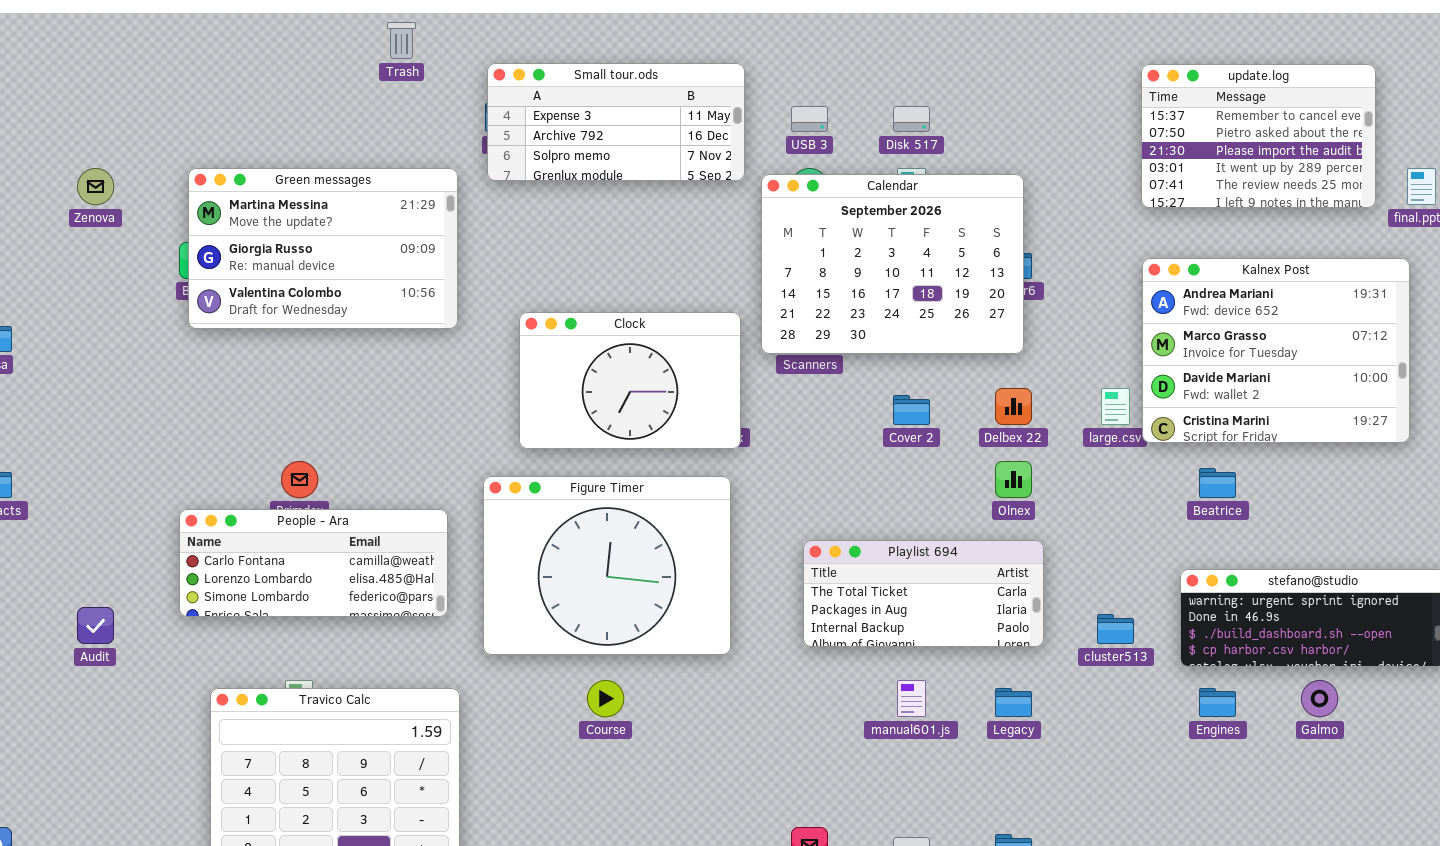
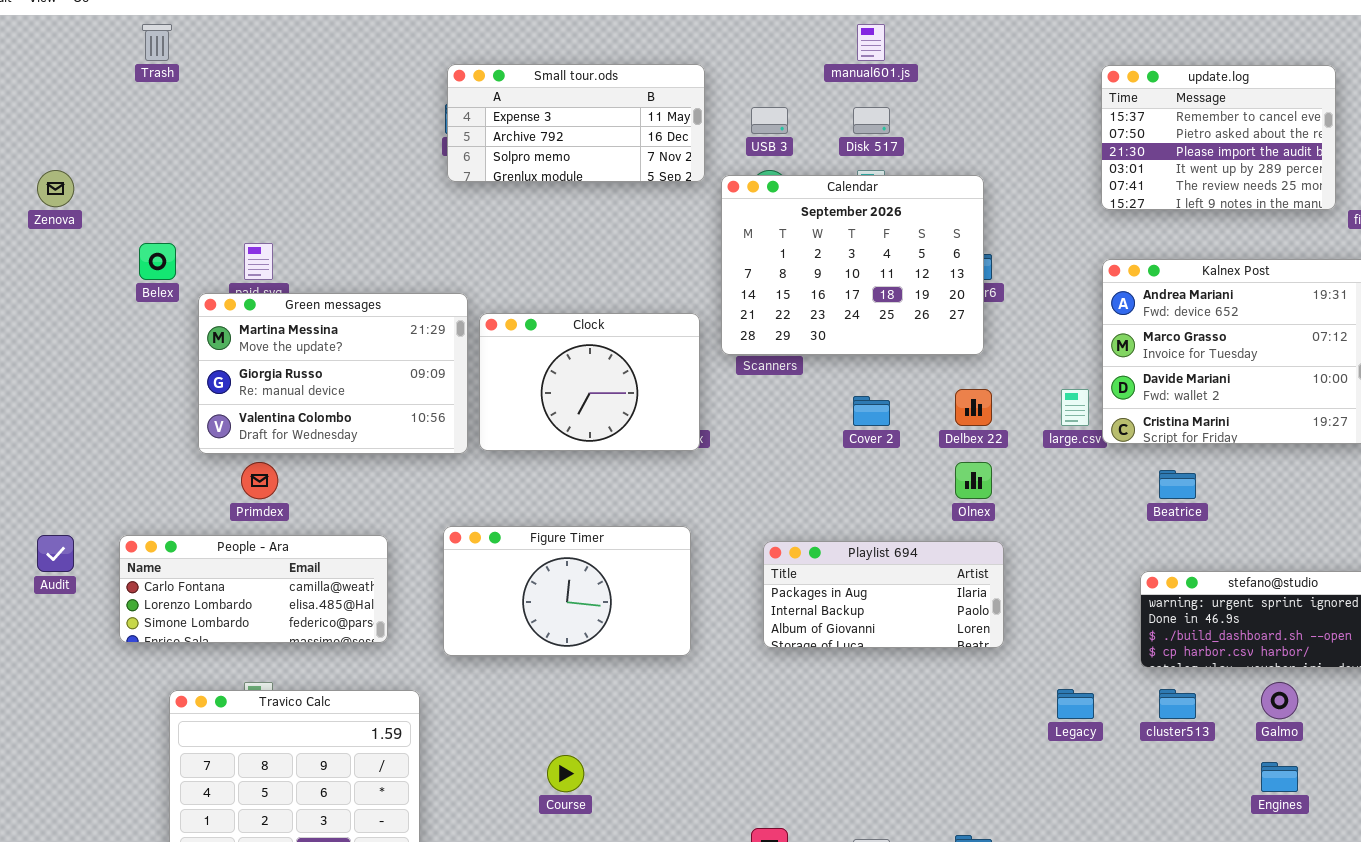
Trash: [387,22,416,59] -> [142,24,172,61], moved
Green messages: [188,168,458,329] -> [198,293,468,454], moved
Figure Timer: [483,476,731,655] -> [443,526,691,656], resized
People - Ara: [179,509,448,617] -> [119,535,388,643], moved
Playlist 694: [803,540,1044,647] -> [763,541,1004,648], scrolled down 1 row
Audit: [77,607,114,644] -> [37,535,74,572], moved
cluster513: [1097,614,1134,644] -> [1159,689,1196,719], moved
Course: [587,680,624,717] -> [547,755,584,792], moved
manual601.js: [897,680,926,717] -> [857,24,885,61], moved
Legacy: [995,688,1032,717] -> [1057,689,1094,719], moved
Engines: [1199,688,1236,717] -> [1261,762,1298,792], moved

